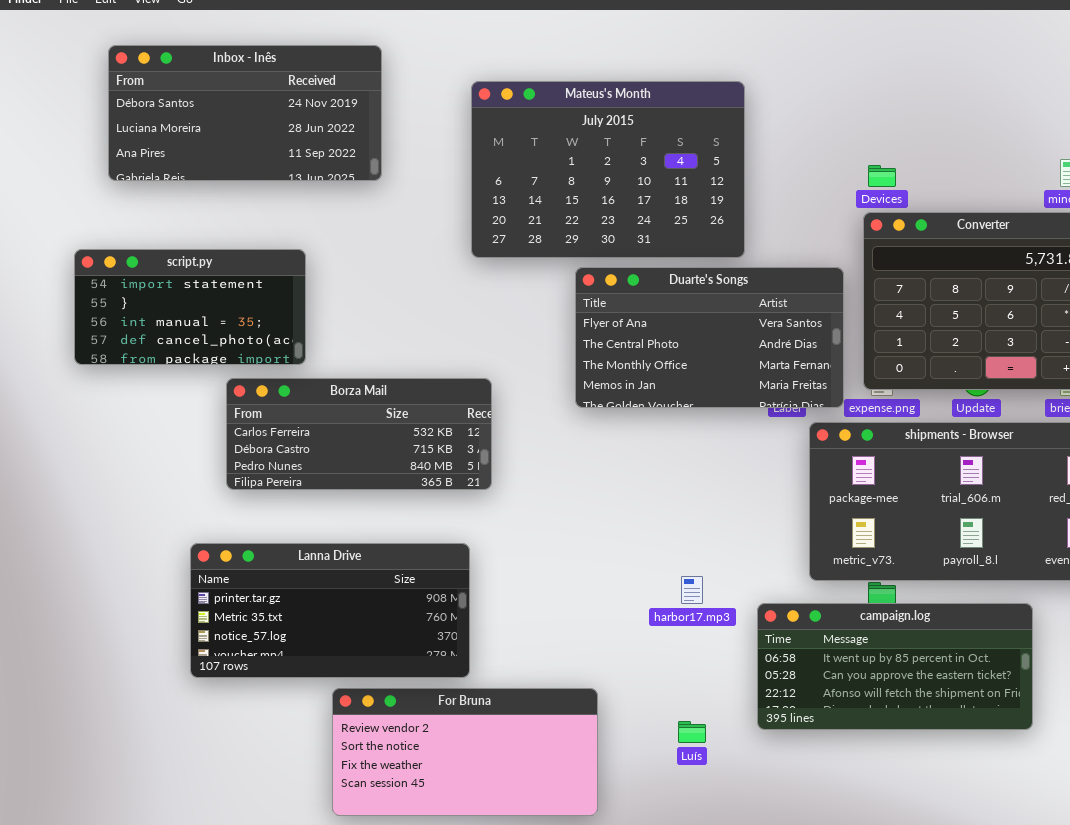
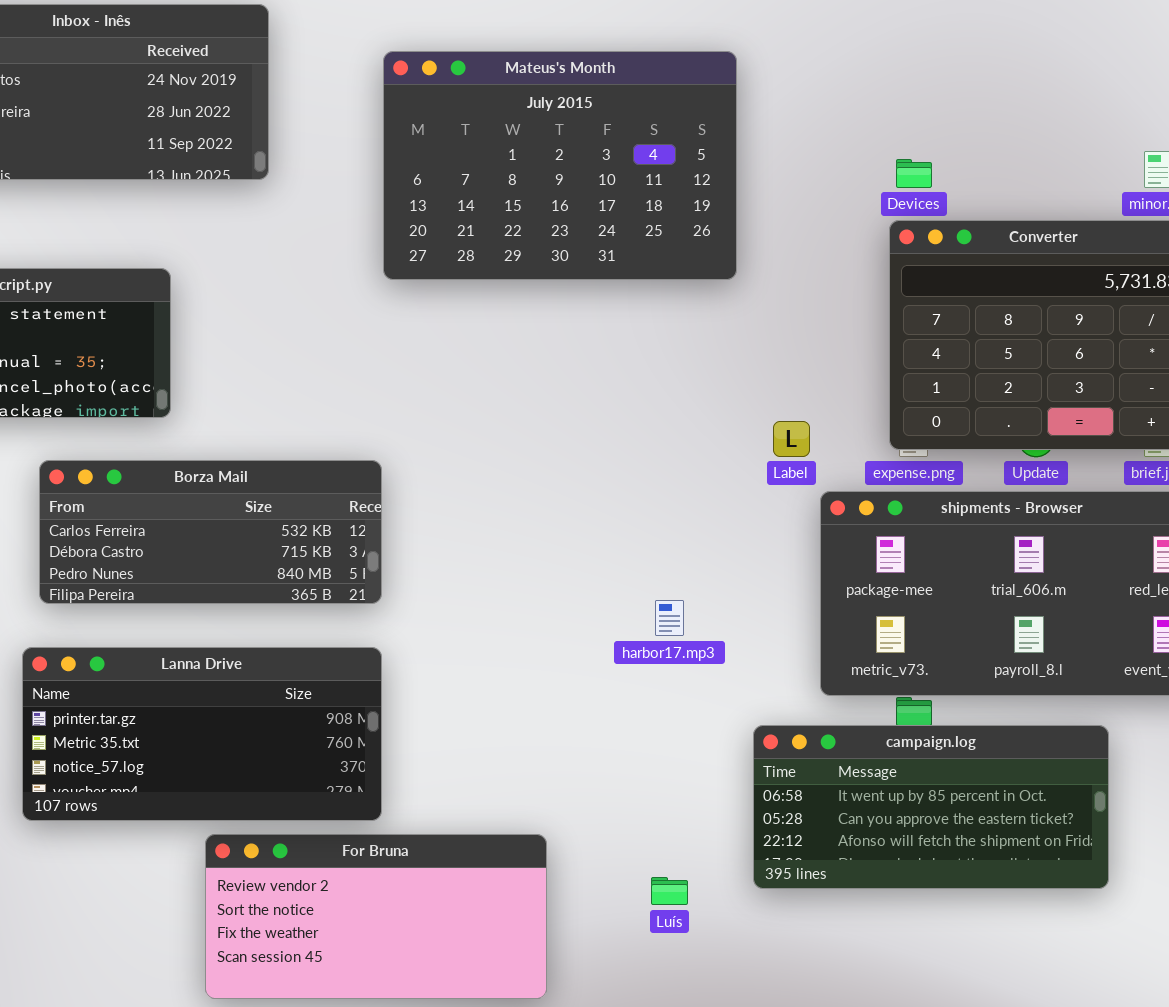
Duarte's Songs: [575,267,844,408] -> none, closed
Borza Mail: [226,378,492,490] -> [39,460,382,604], moved
harbor17.mp3: [681,576,703,604] -> [655,600,684,636], moved

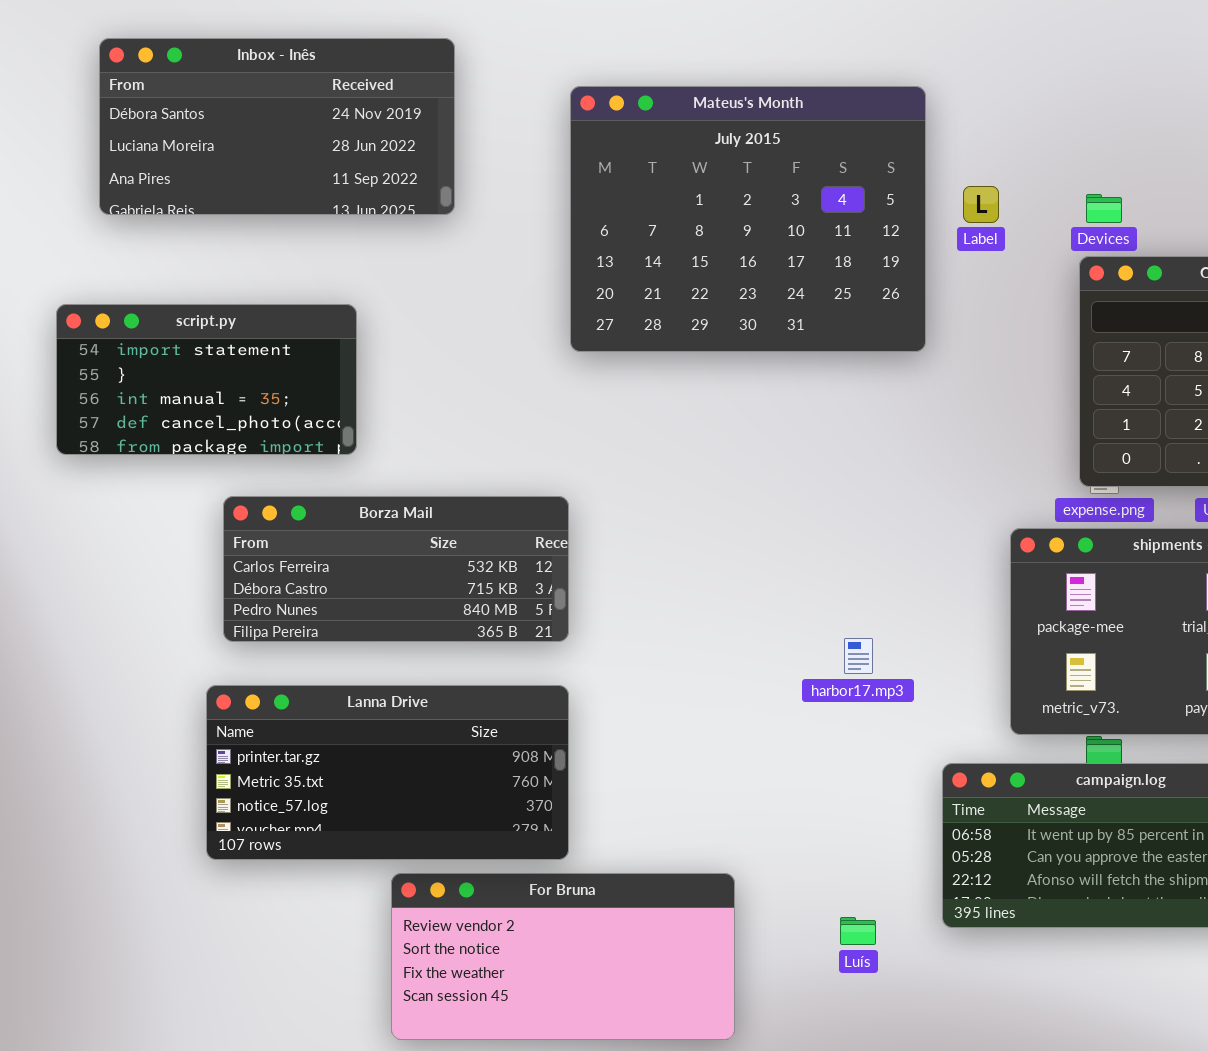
Mateus's Month: [383,51,737,280] -> [570,86,926,352], resized
Label: [773,421,810,457] -> [963,186,999,223], moved

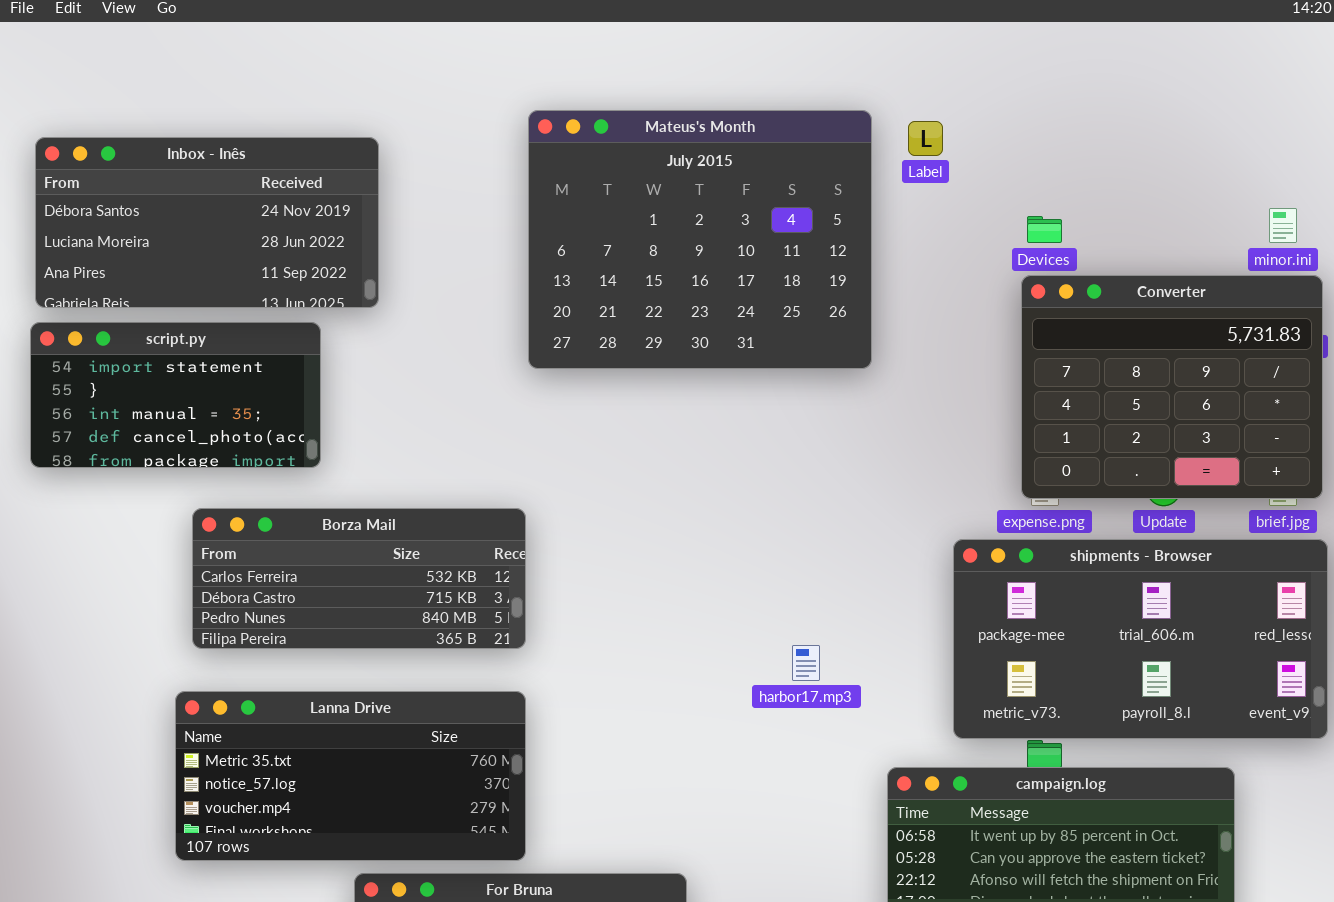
Inbox - Inês: [99,38,455,215] -> [35,137,379,308], moved
Label: [963,186,999,223] -> [908,121,943,156], moved
Lanna Drive: [206,685,569,860] -> [175,691,526,861], scrolled down 1 row

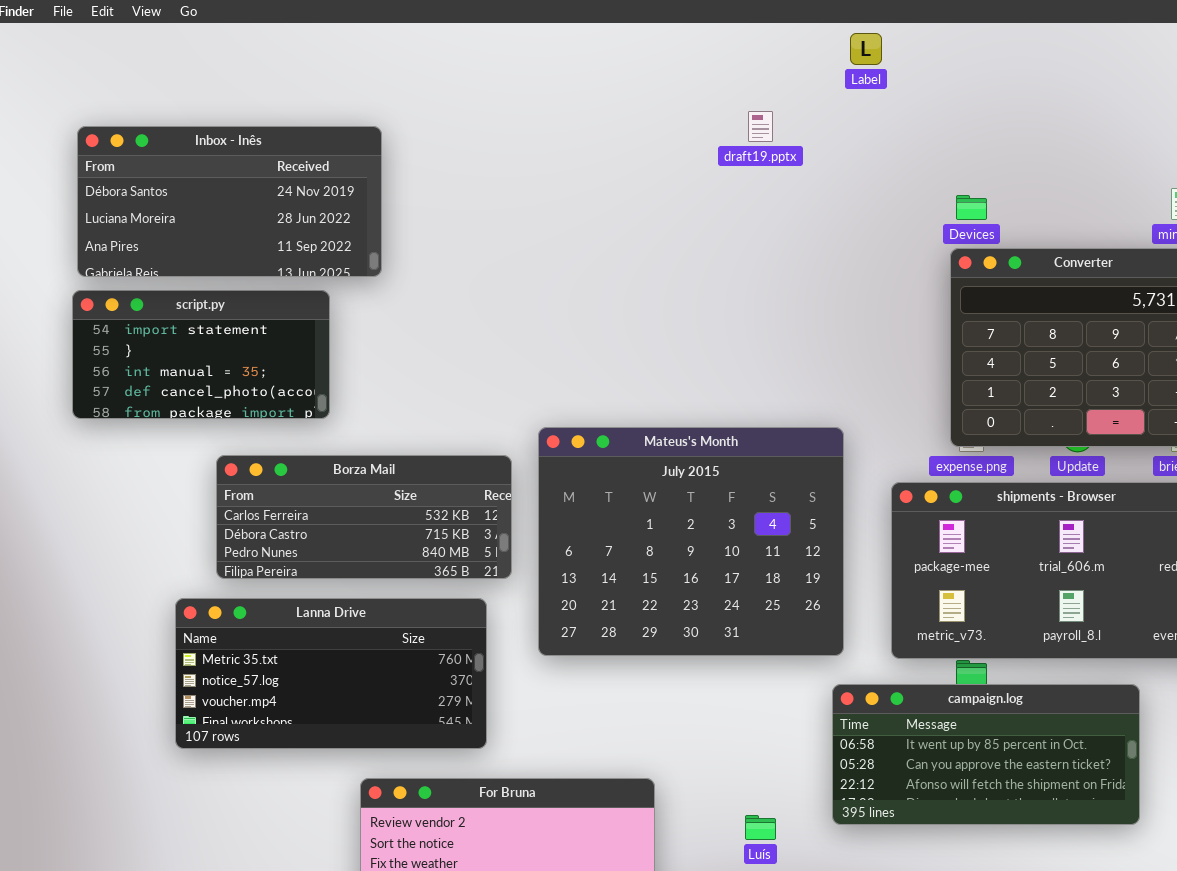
Mateus's Month: [528,110,872,369] -> [538,427,844,656], moved
Label: [908,121,943,156] -> [850,33,882,65], moved
Lanna Drive: [175,691,526,861] -> [175,598,487,749], moved

